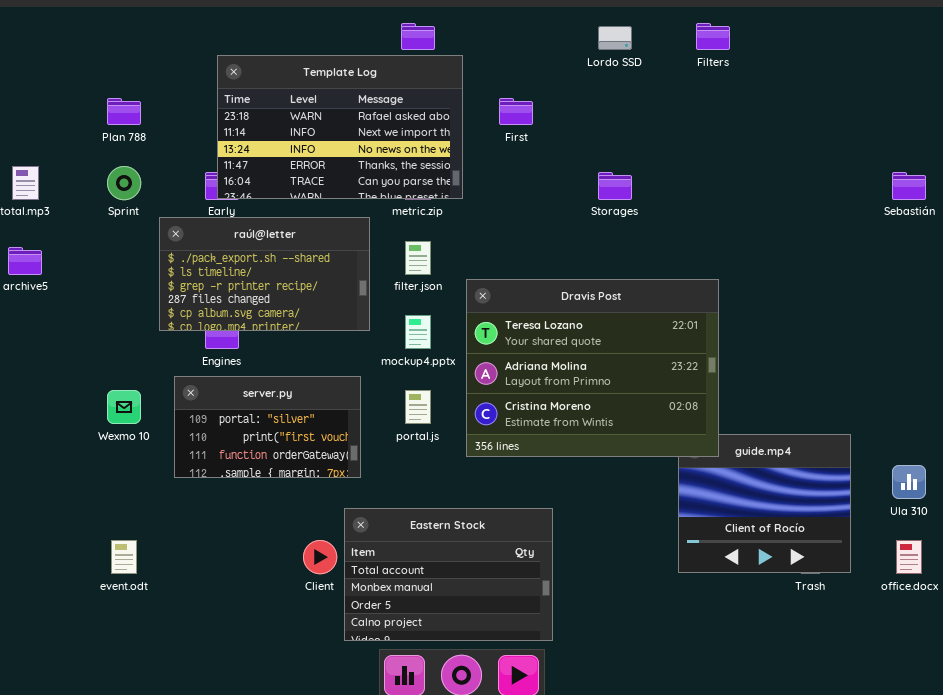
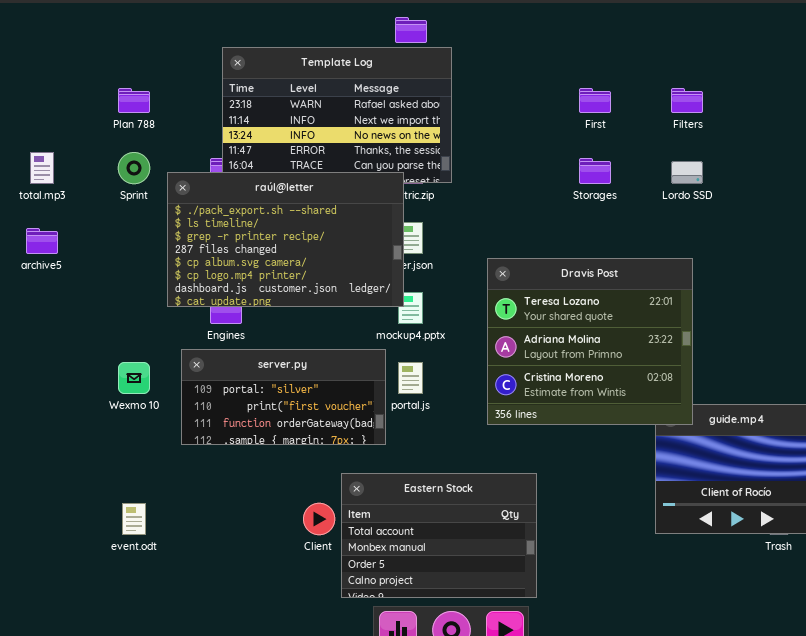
Filters: [696,23,730,50] -> [671,88,703,113], moved
Lordo SSD: [598,26,632,50] -> [671,161,703,184], moved
First: [499,98,533,125] -> [579,88,611,113], moved
raúl@letter: [159,217,370,331] -> [167,172,404,307], resized
Dravis Post: [466,279,719,457] -> [487,258,693,425], resized
server.py: [174,376,361,478] -> [181,349,386,445], resized

